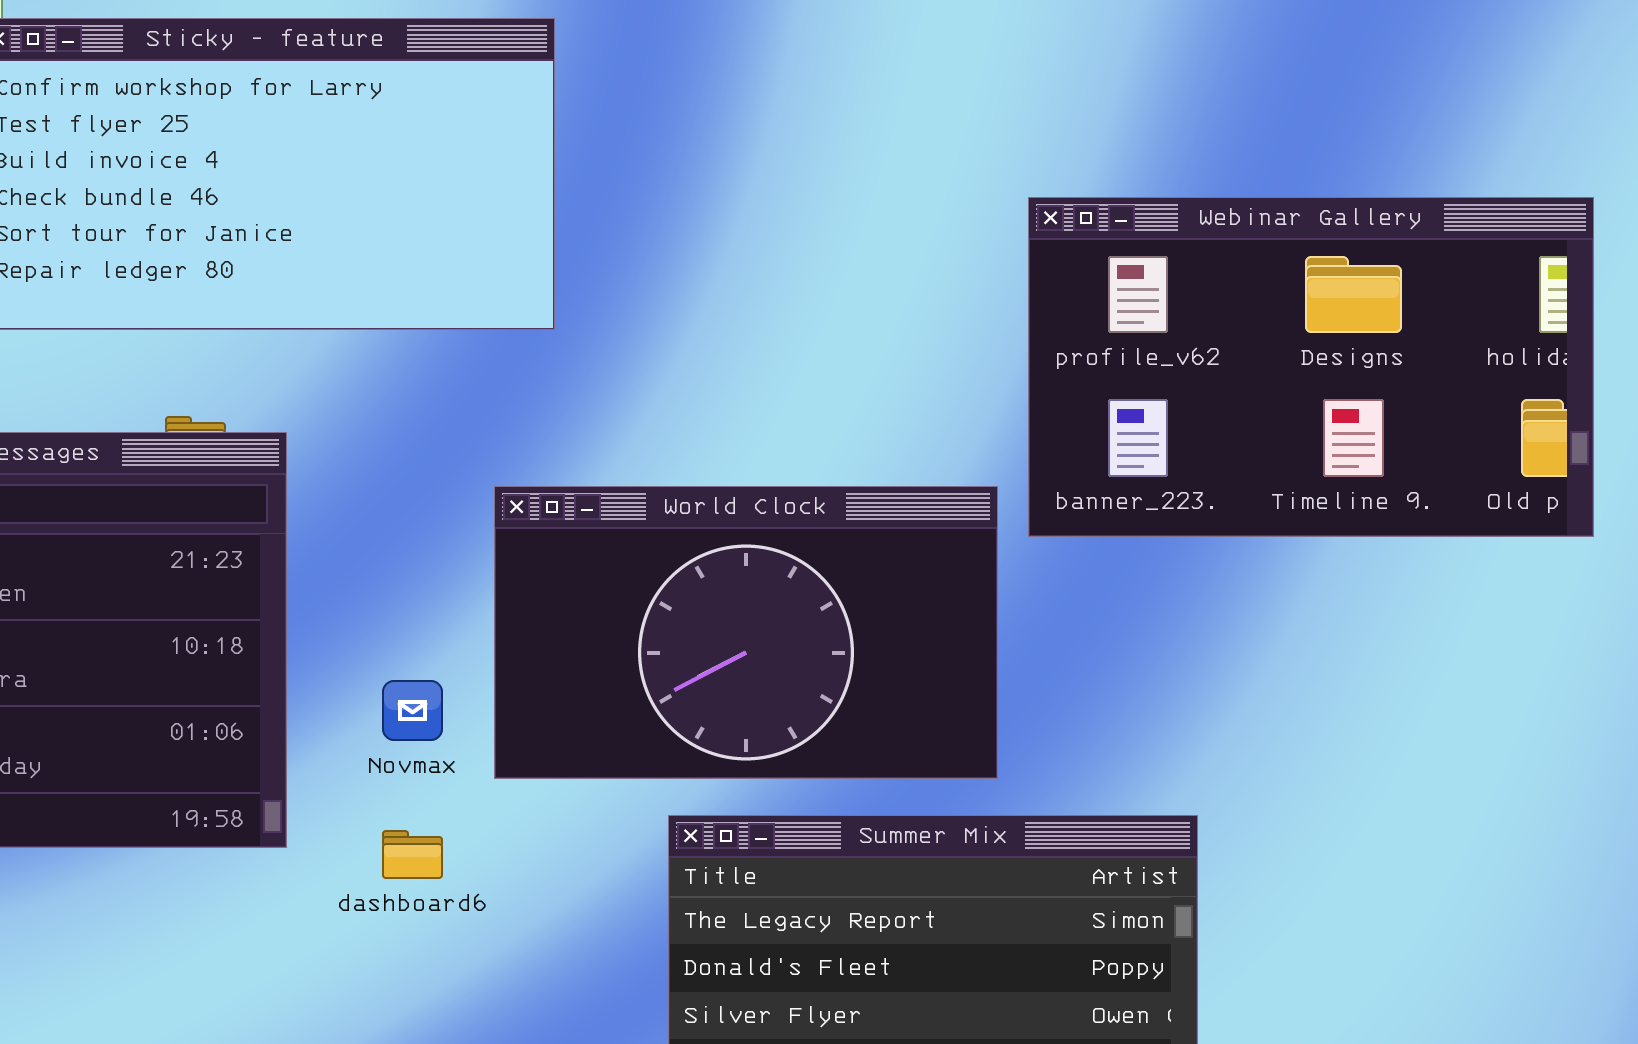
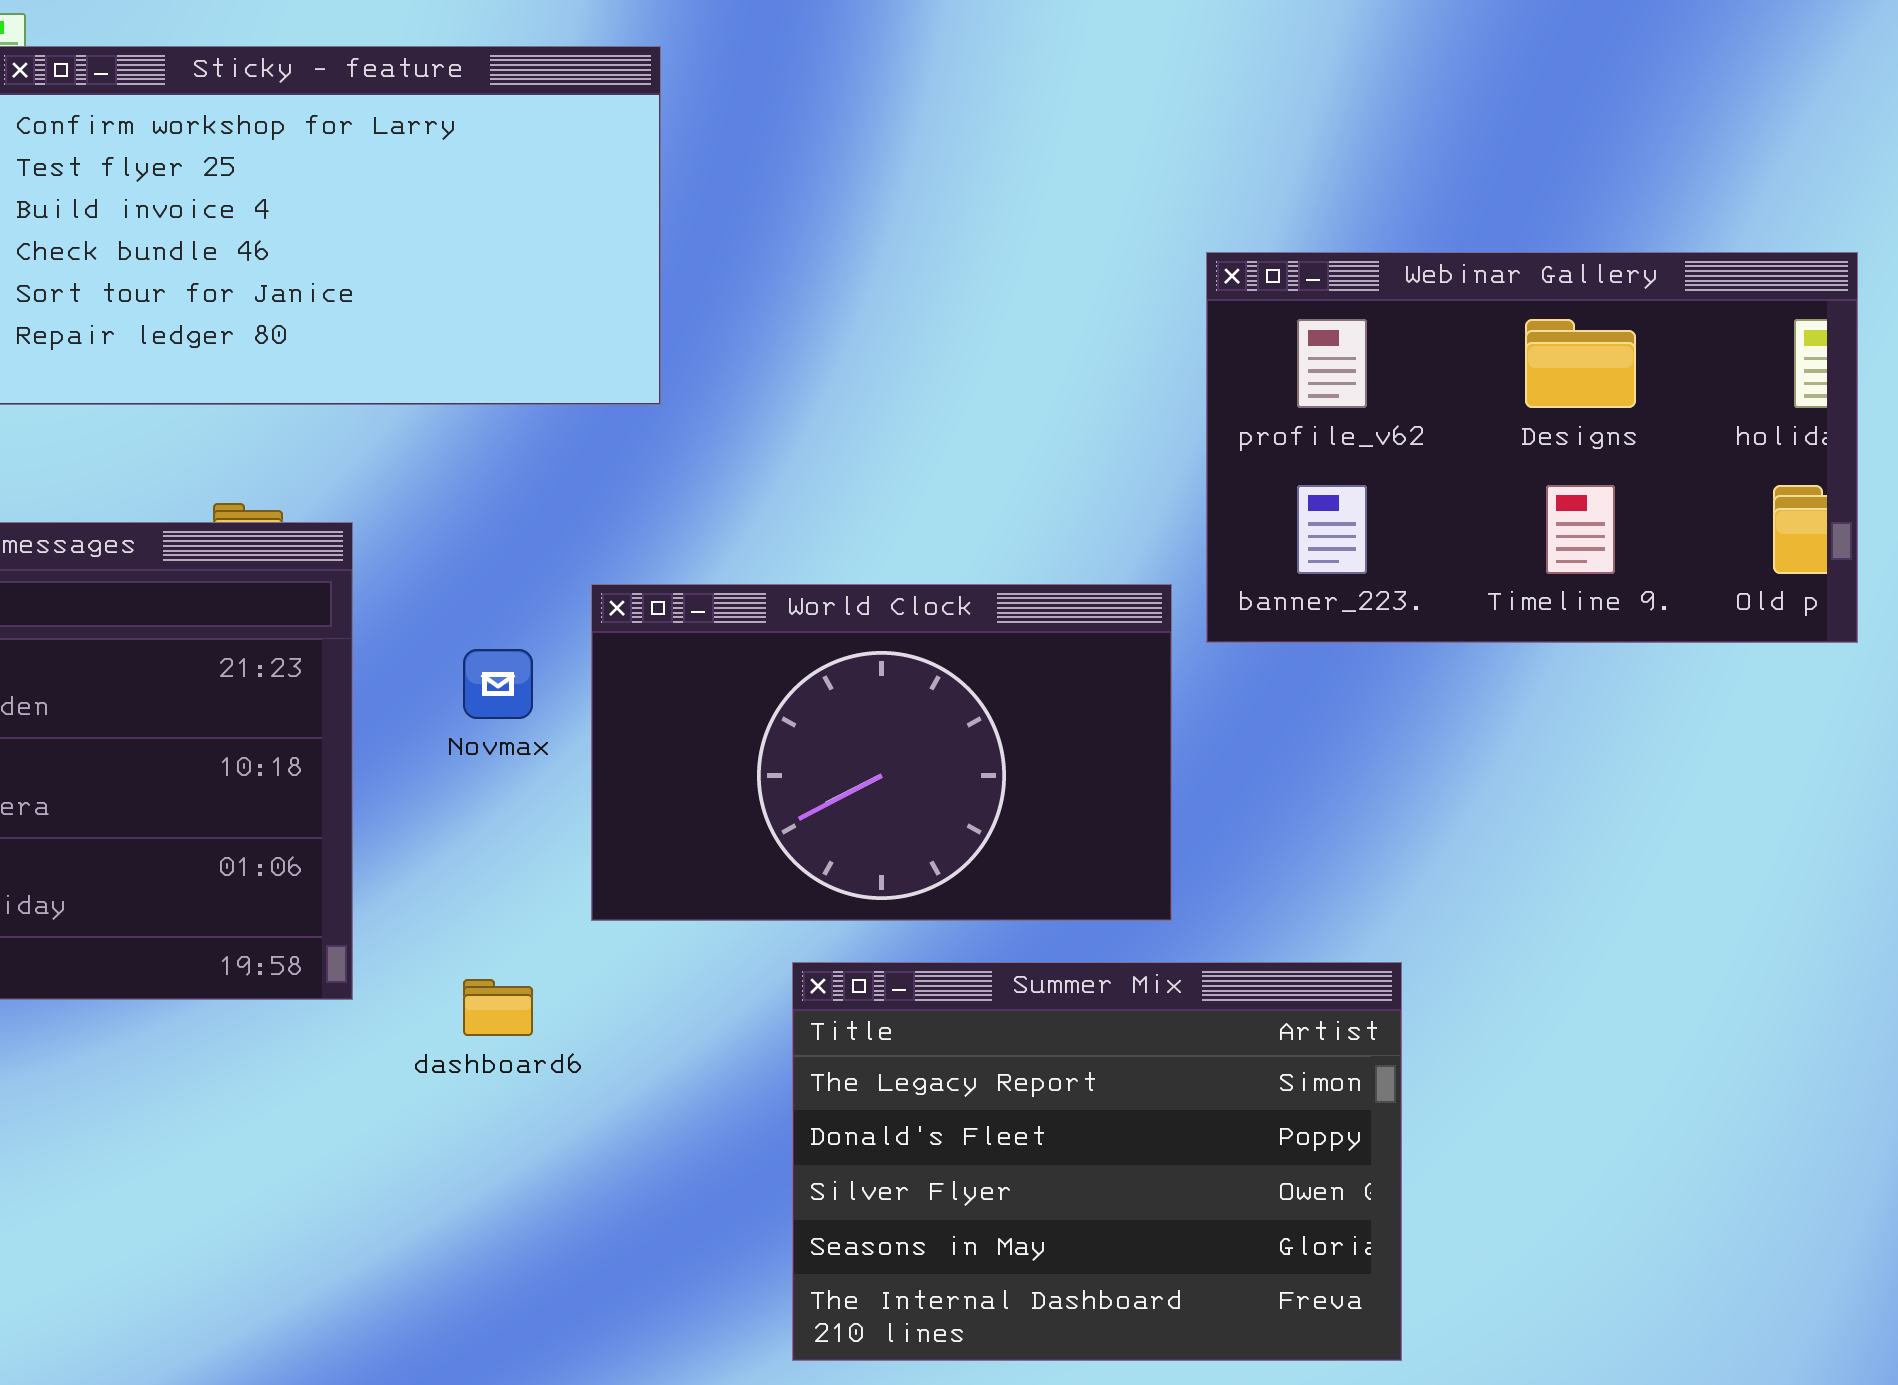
Novmax: [382,680,443,741] -> [463,649,533,719], moved

